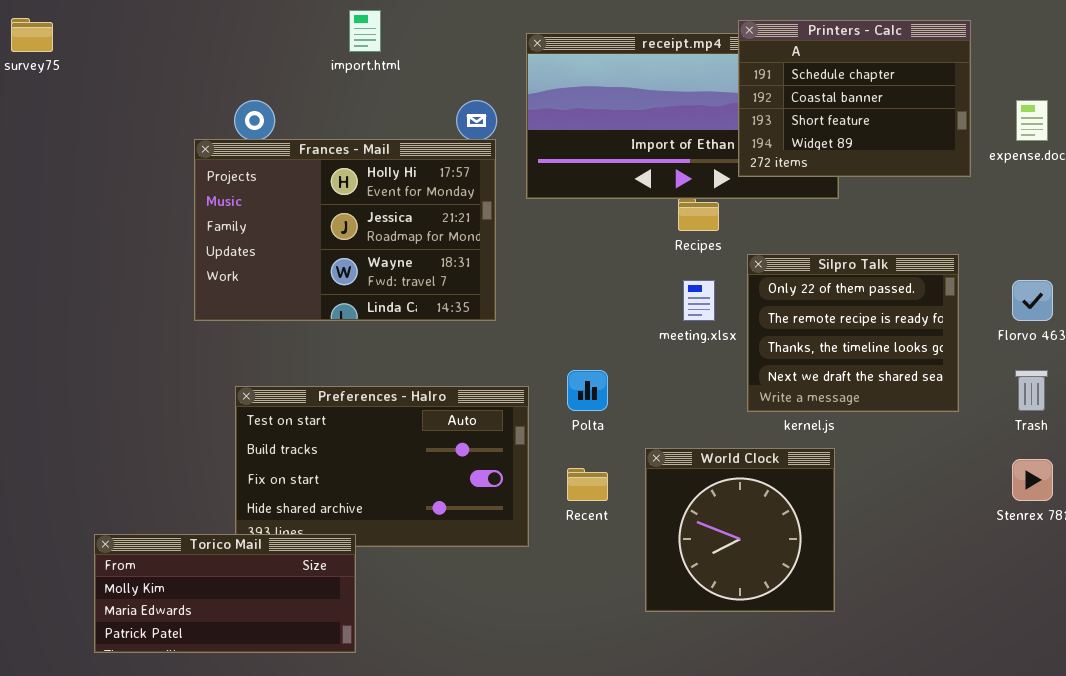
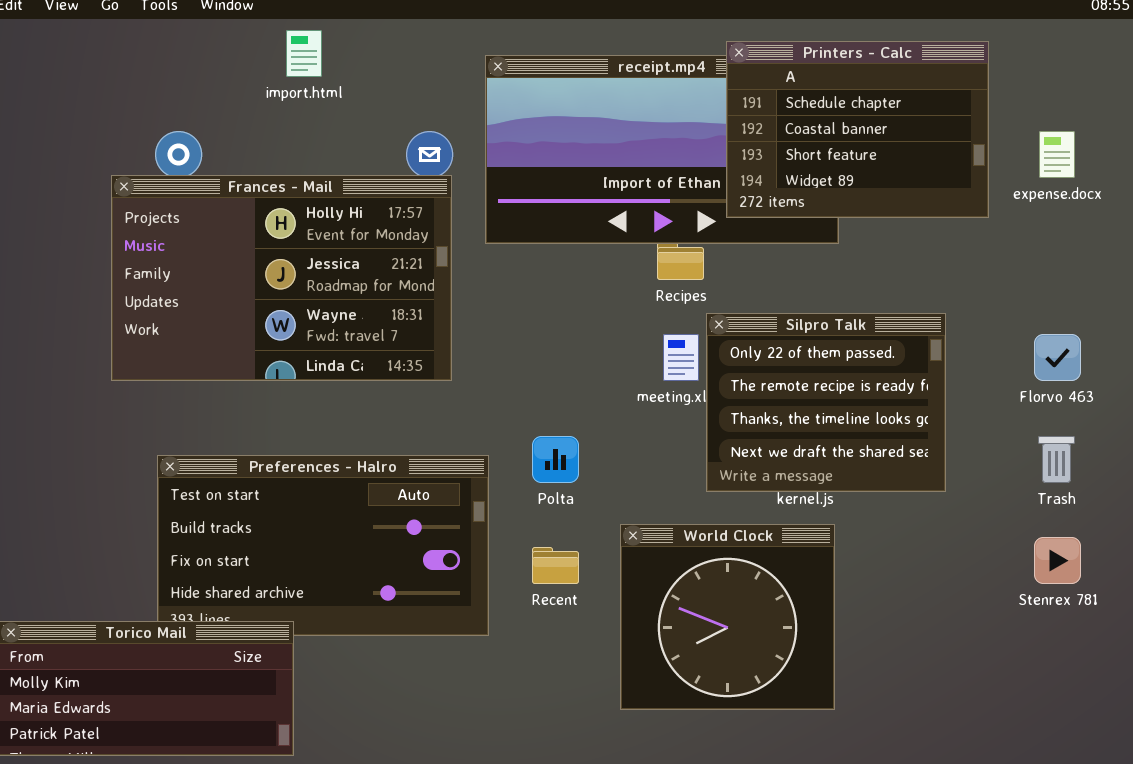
Silpro Talk: [747,254,959,412] -> [706,313,946,492], moved

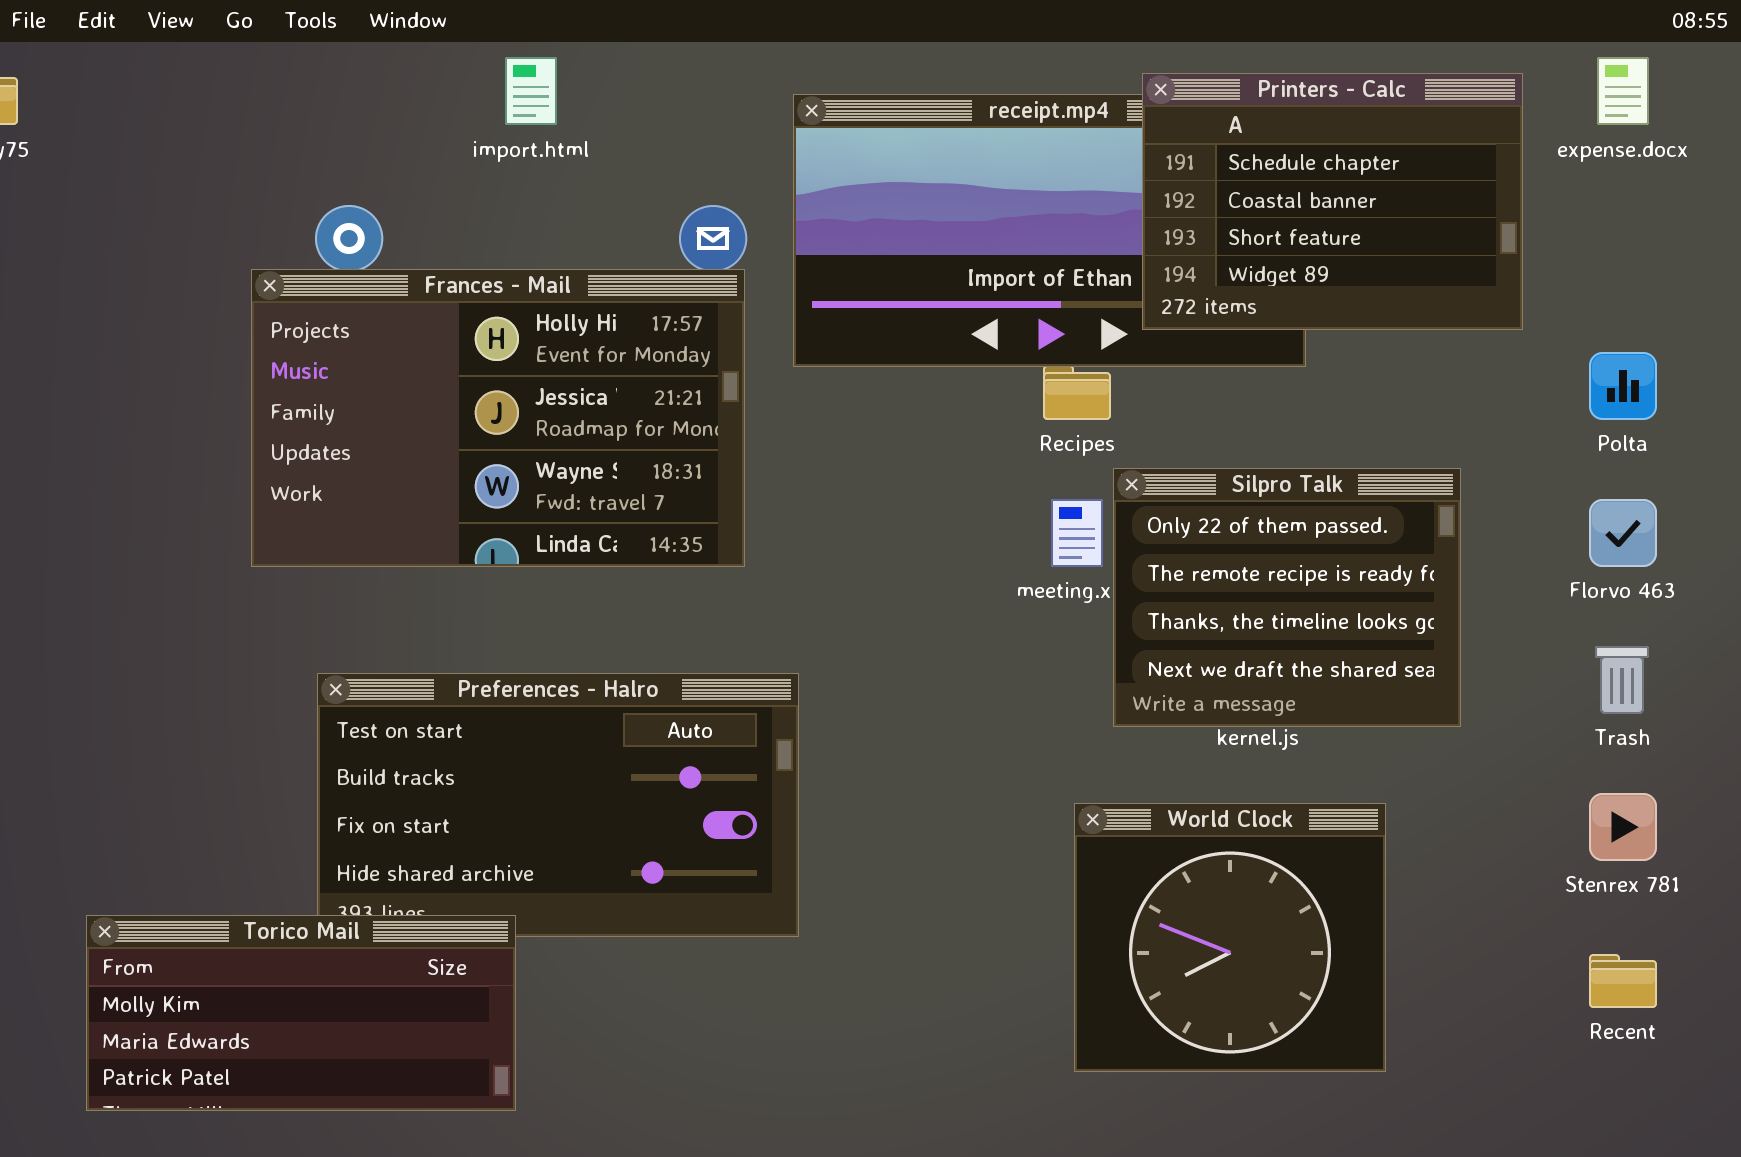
expense.docx: [1039,131,1075,178] -> [1597,57,1649,125], moved
Polta: [532,436,579,483] -> [1589,352,1657,420], moved
World Clock: [620,524,835,710] -> [1074,803,1386,1072], moved
Recent: [532,547,579,584] -> [1589,954,1657,1008], moved

